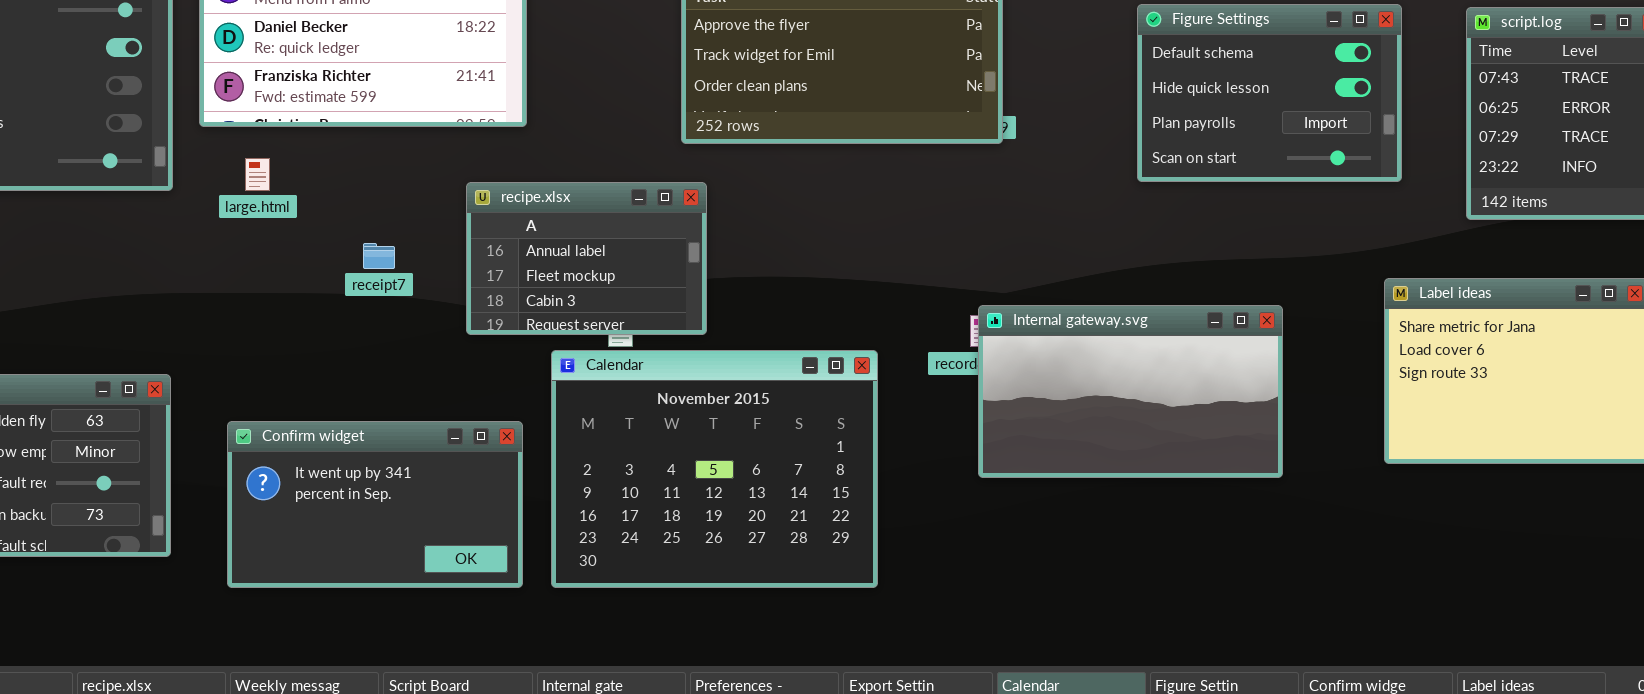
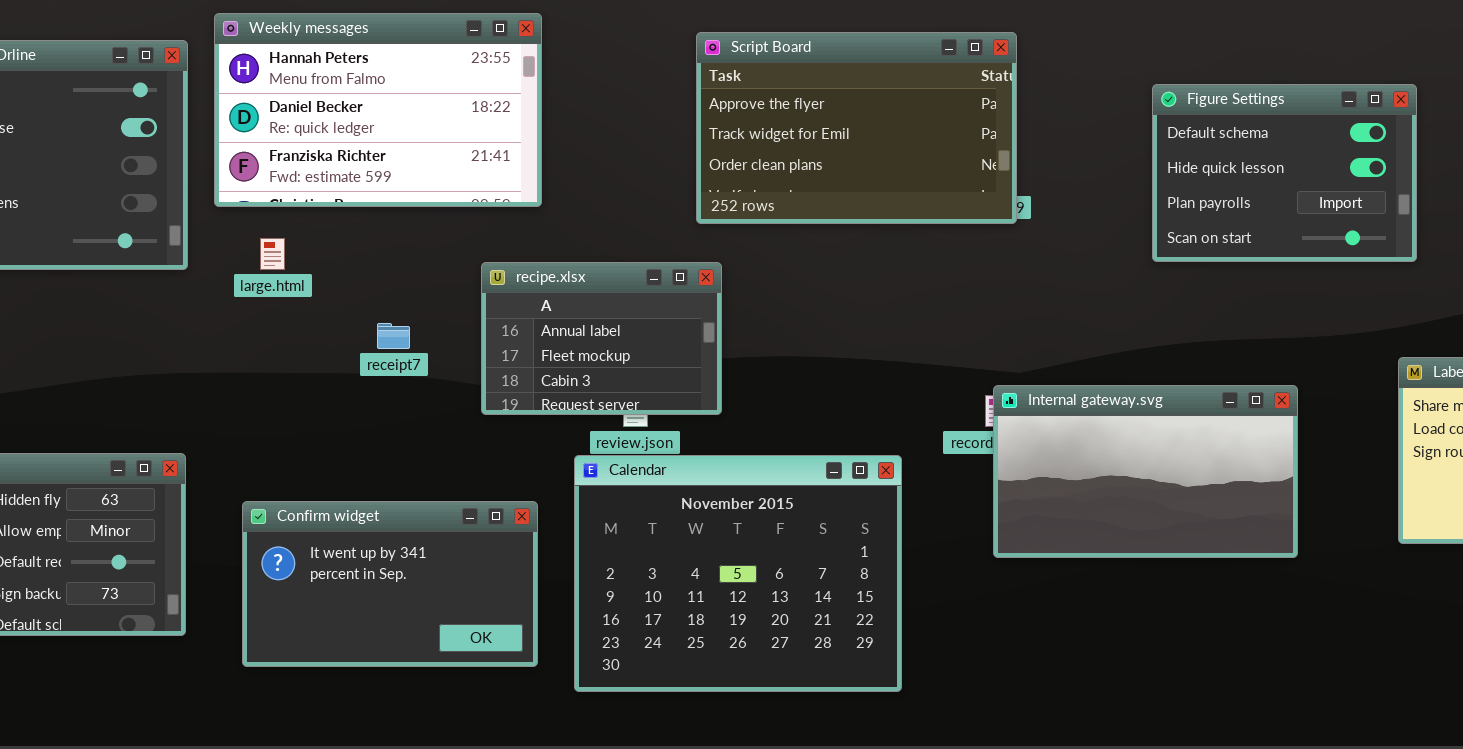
Calendar: [551,350,878,588] -> [574,455,902,692], moved

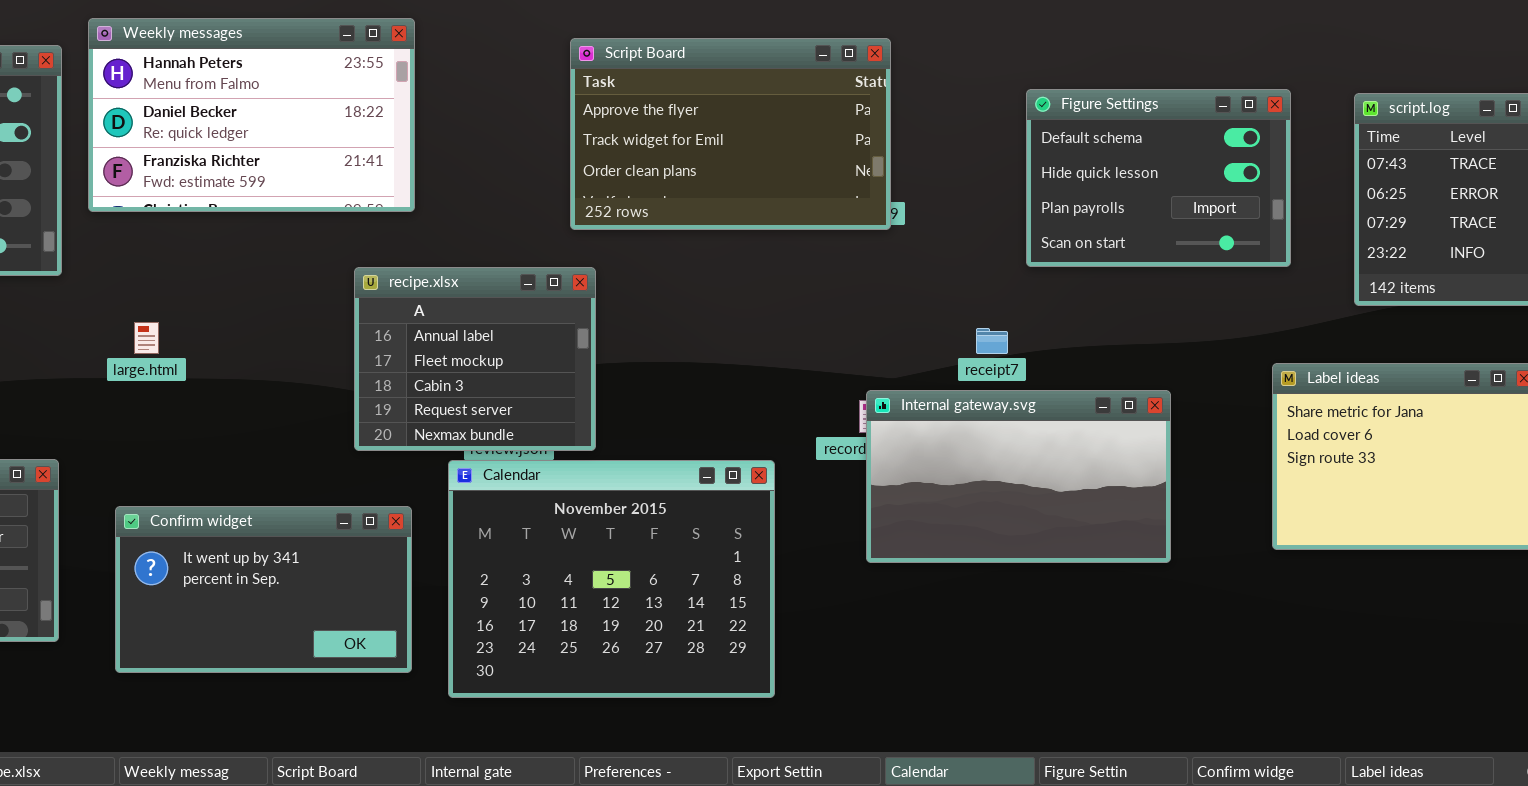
large.html: [260,238,285,270] -> [134,322,159,354], moved
recipe.xlsx: [481,262,722,415] -> [354,267,596,451], resized
receipt7: [377,323,410,349] -> [976,328,1008,354], moved

